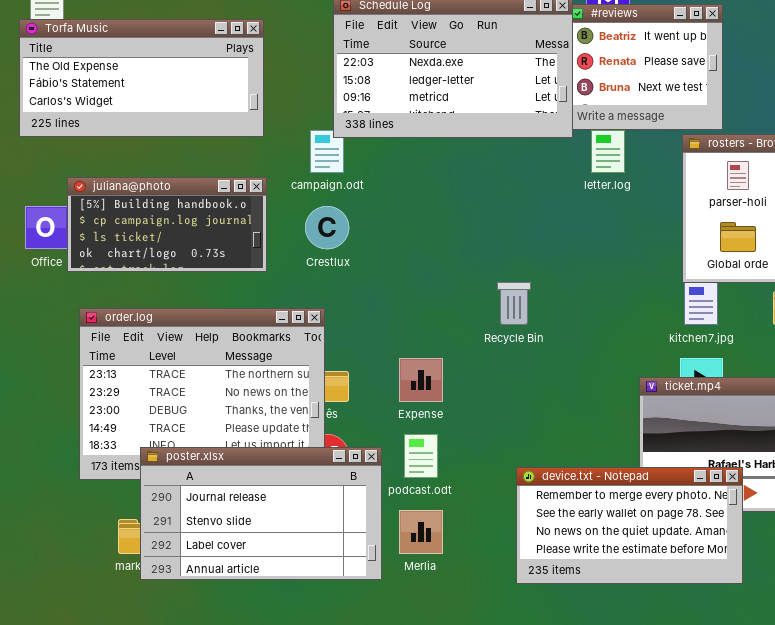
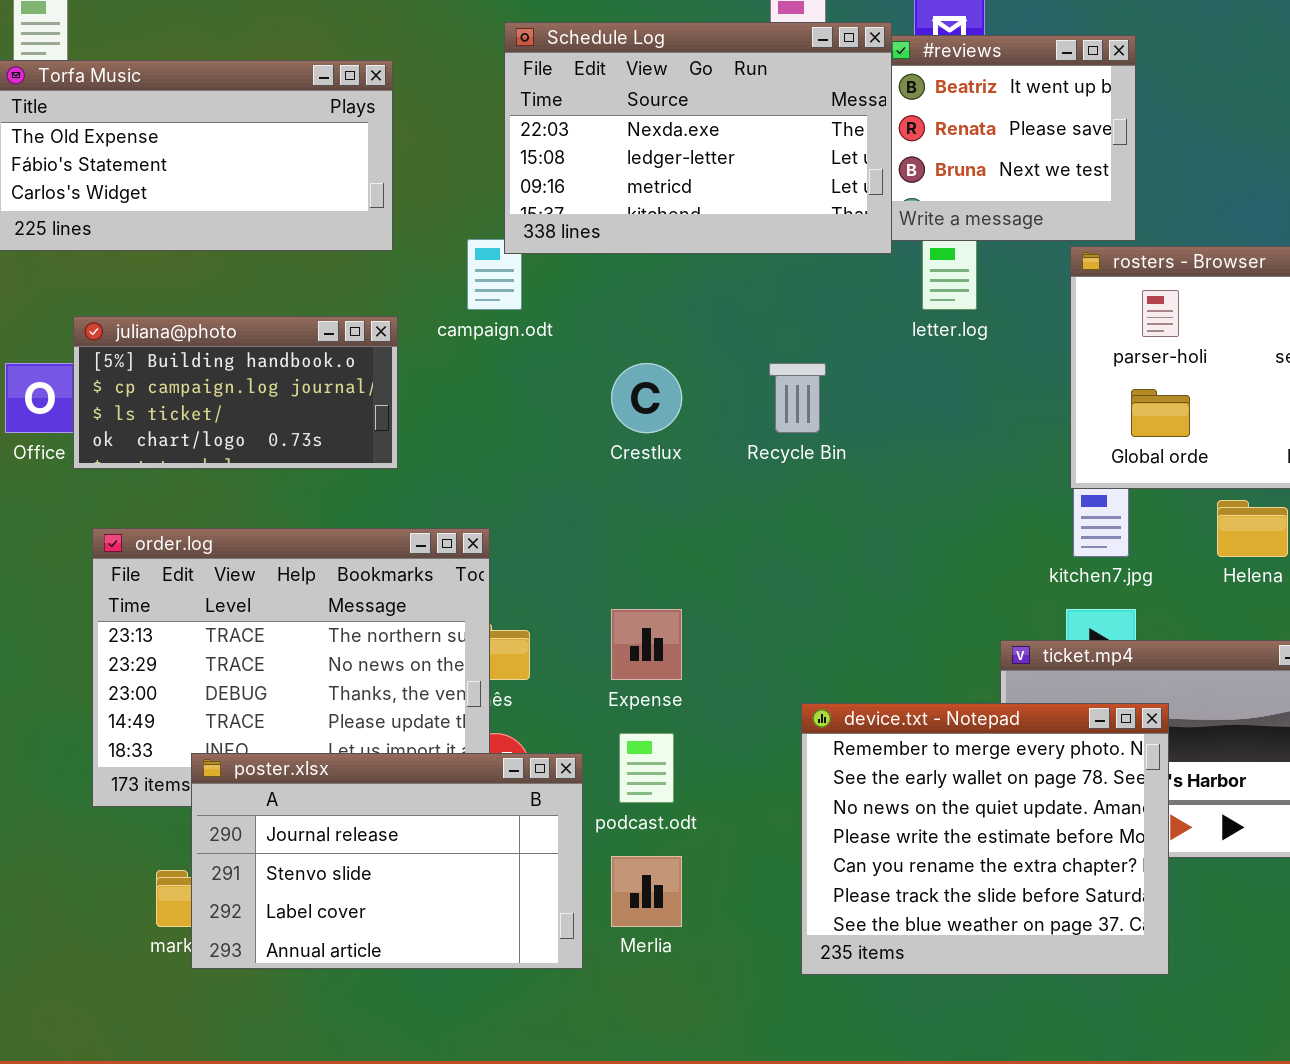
Crestlux: [305,206,349,249] -> [611,363,682,433], moved
Recycle Bin: [497,282,531,325] -> [769,363,826,433], moved
device.txt - Notepad: [516,467,743,584] -> [801,703,1169,975], resized

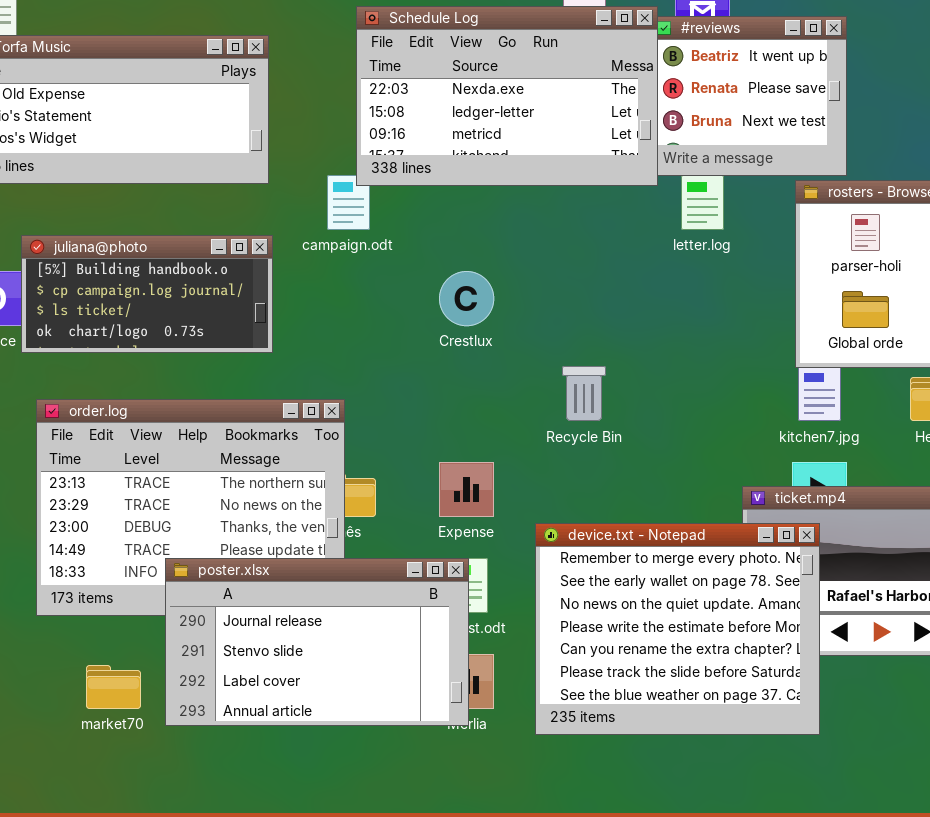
Recycle Bin: [769,363,826,433] -> [562,366,606,421], moved
device.txt - Notepad: [801,703,1169,975] -> [535,523,820,735], moved
poster.xlsx: [191,753,583,969] -> [165,558,469,726], moved

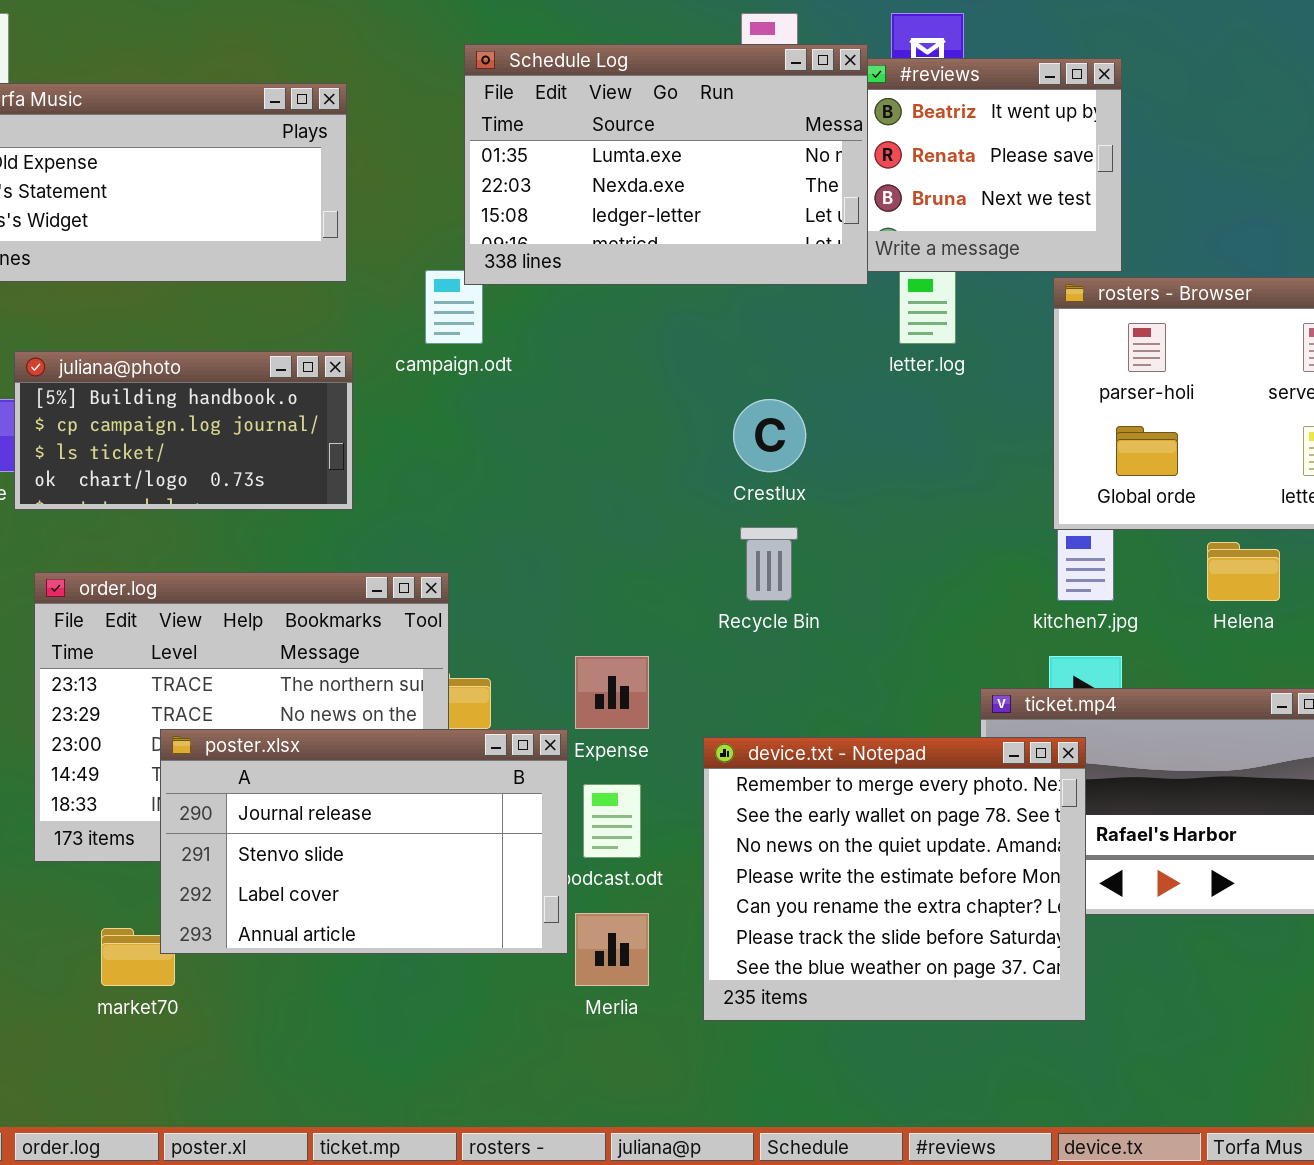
Schedule Log: [356,6,658,186] -> [464,44,868,285], scrolled up 1 row
Crestlux: [439,271,494,326] -> [733,399,806,472], moved
poster.xlsx: [165,558,469,726] -> [160,729,568,954], moved

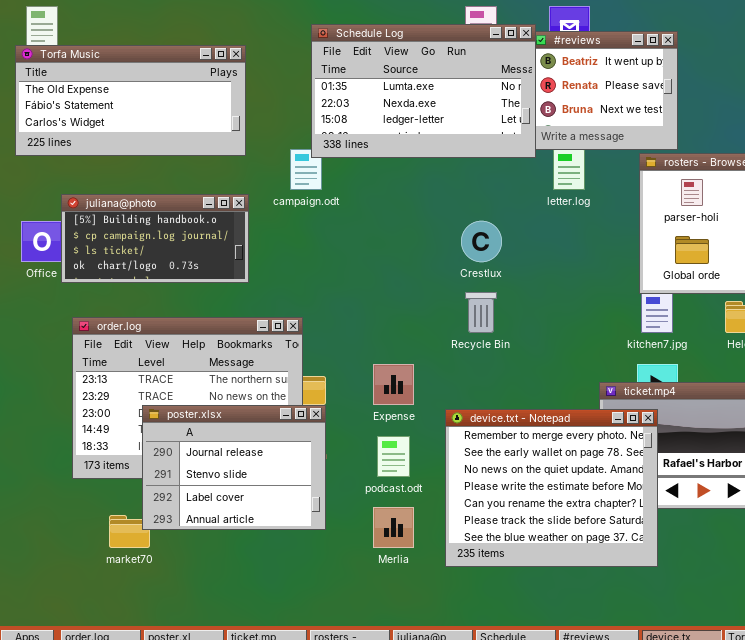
poster.xlsx: [160,729,568,954] -> [142,405,326,530], resized

